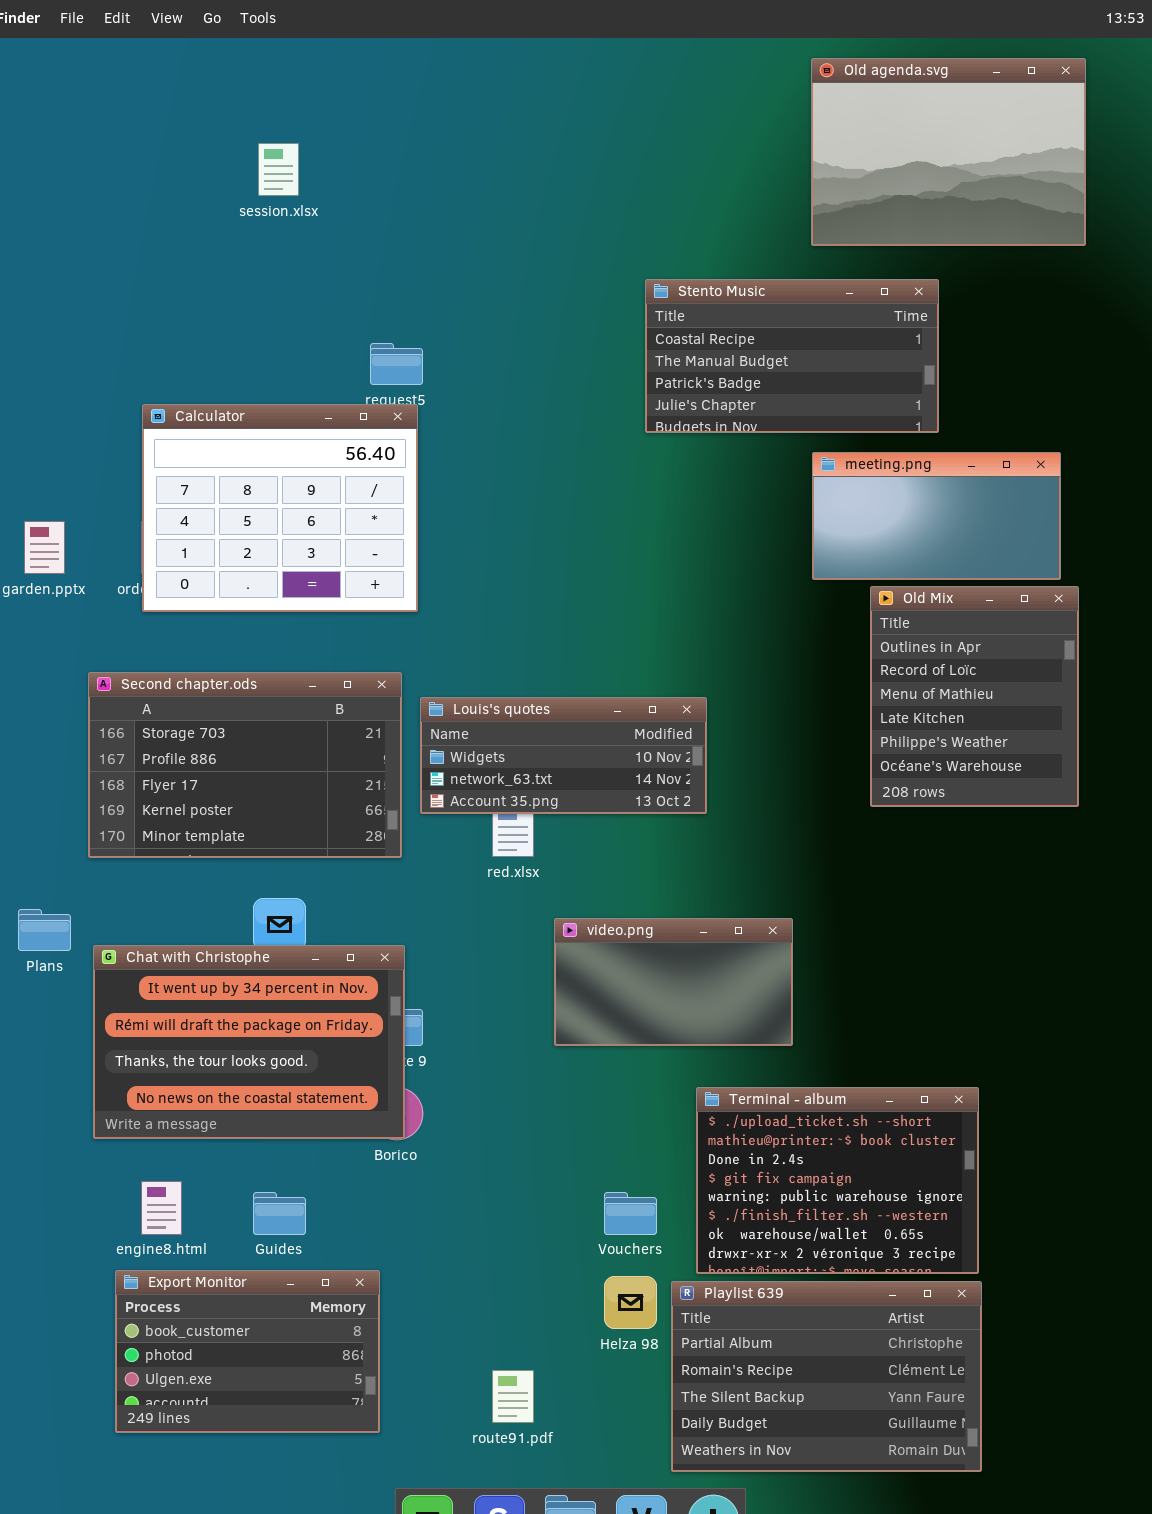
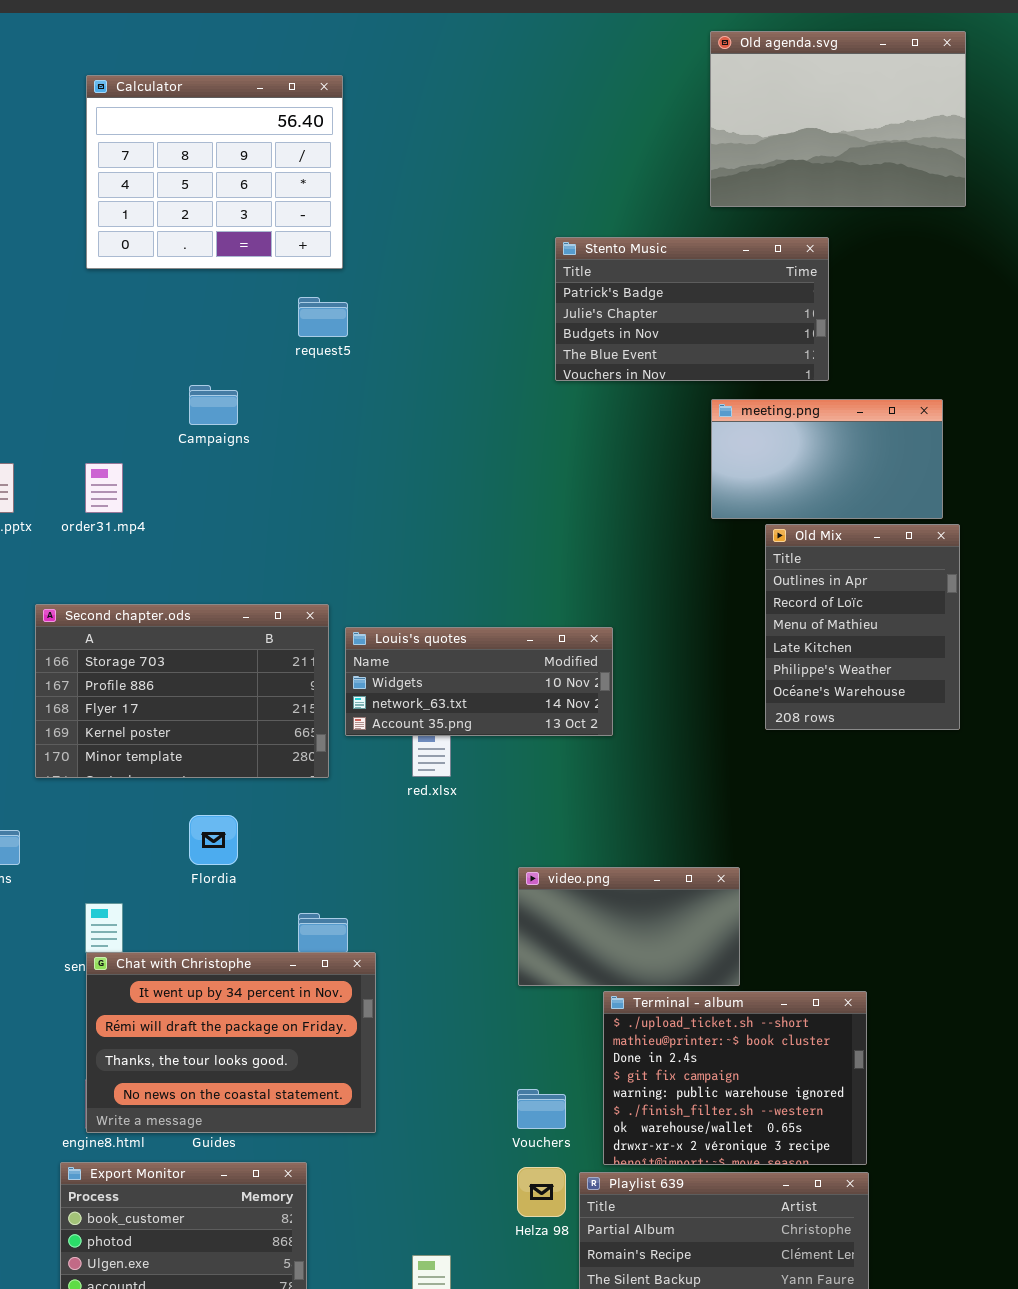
Stento Music: [645,279,939,433] -> [555,237,829,381], scrolled down 2 rows
Calculator: [142,404,418,612] -> [86,75,343,269], moved
video.png: [554,918,793,1046] -> [518,867,740,986], moved
Chat with Christophe: [93,945,405,1139] -> [86,952,376,1133], moved

